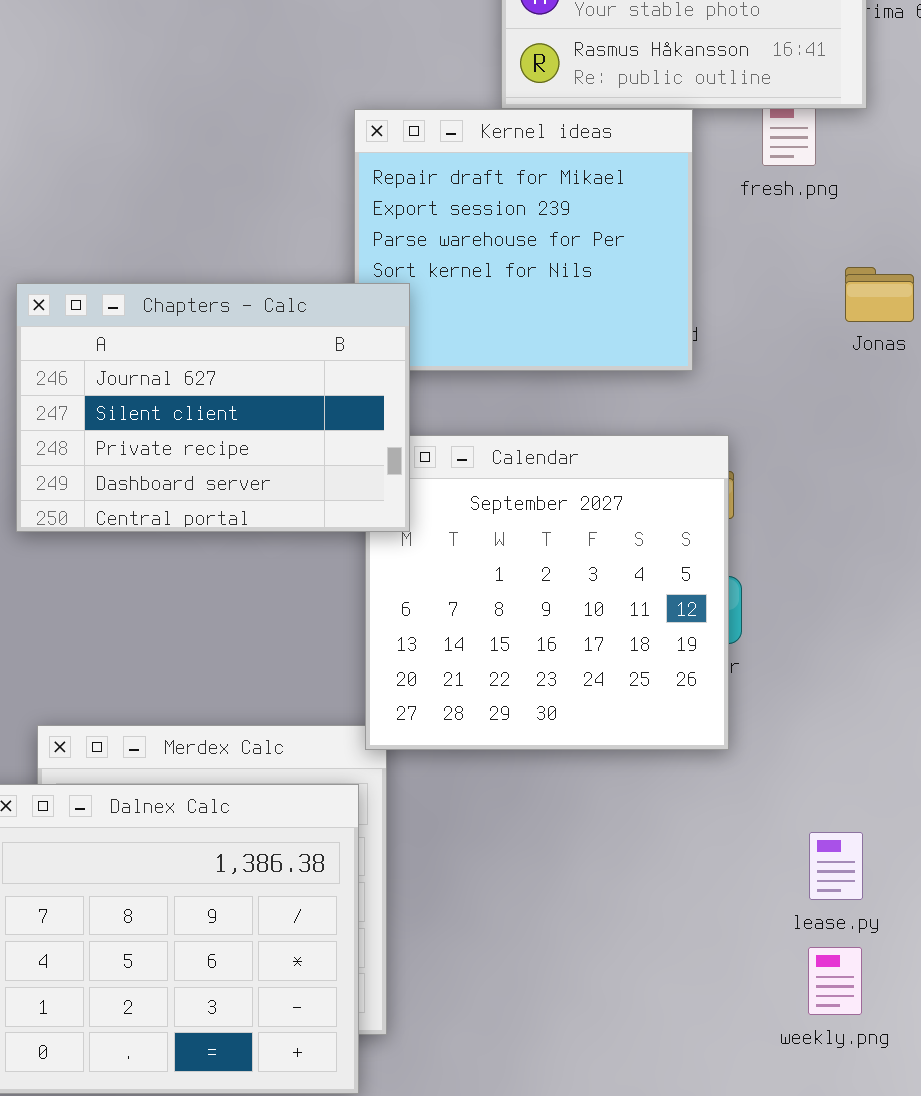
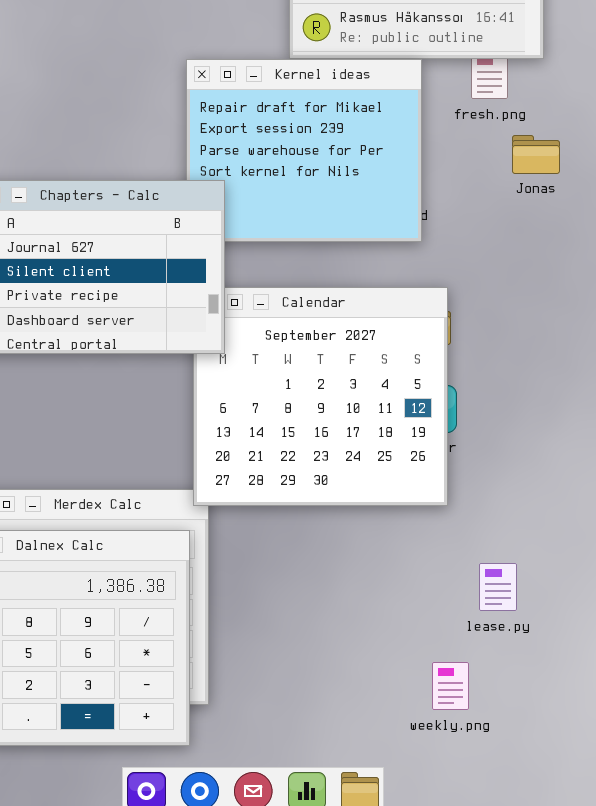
Jonas: [845,267,914,322] -> [512,135,560,174], moved
lease.py: [809,832,863,900] -> [479,563,517,611], moved
weekly.png: [808,947,862,1015] -> [432,662,469,710], moved

